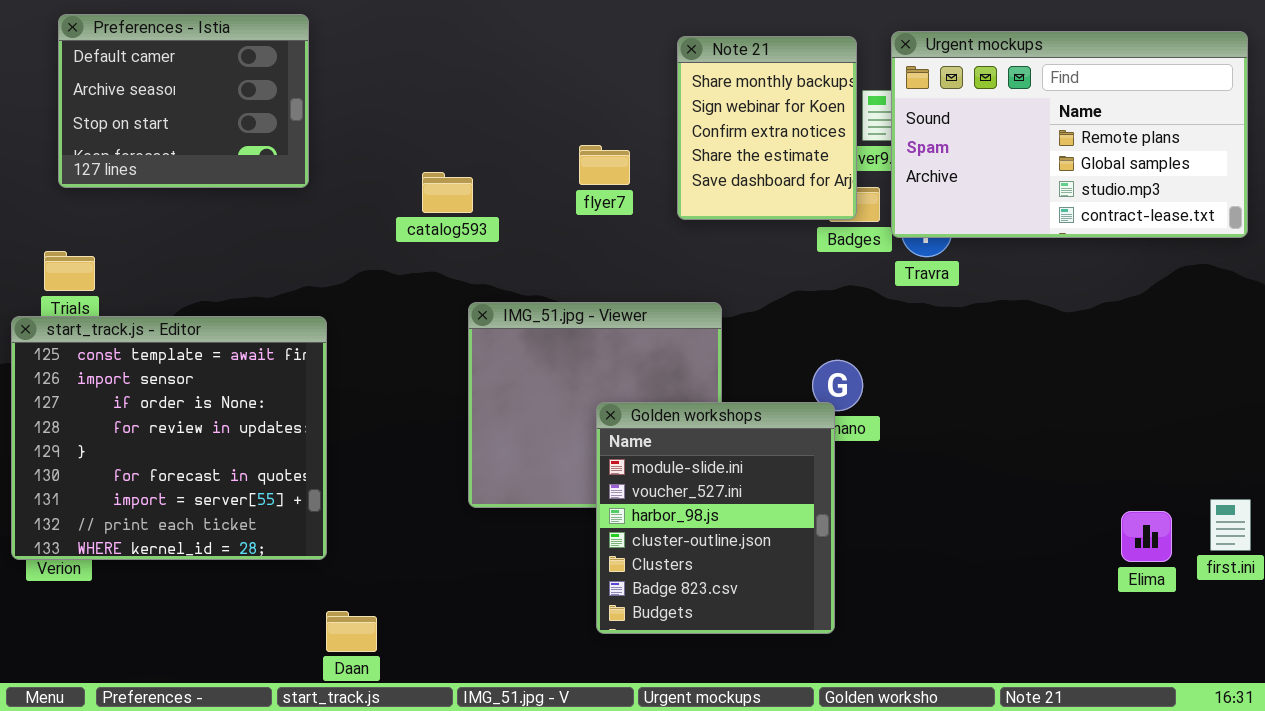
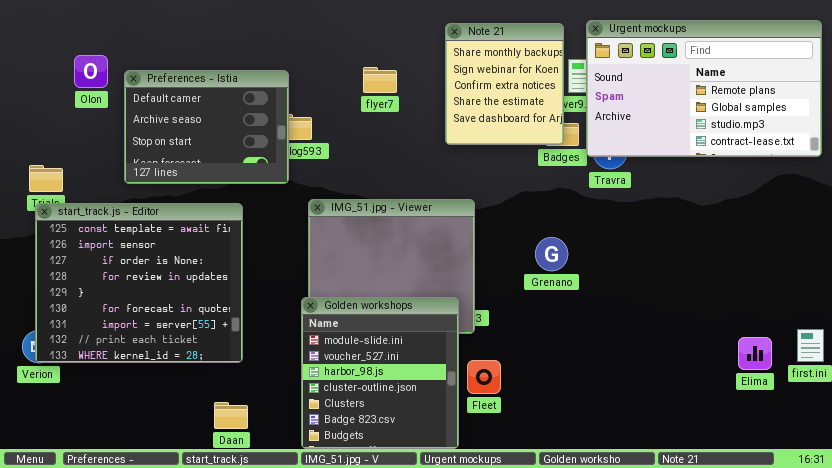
Preferences - Istia: [58,14,309,188] -> [124,70,289,184], moved
flyer7: [579,145,630,185] -> [363,67,397,93], moved
start_track.js - Editor: [11,316,327,560] -> [35,203,243,363], moved
Golden workshops: [596,402,835,634] -> [301,297,459,449], moved

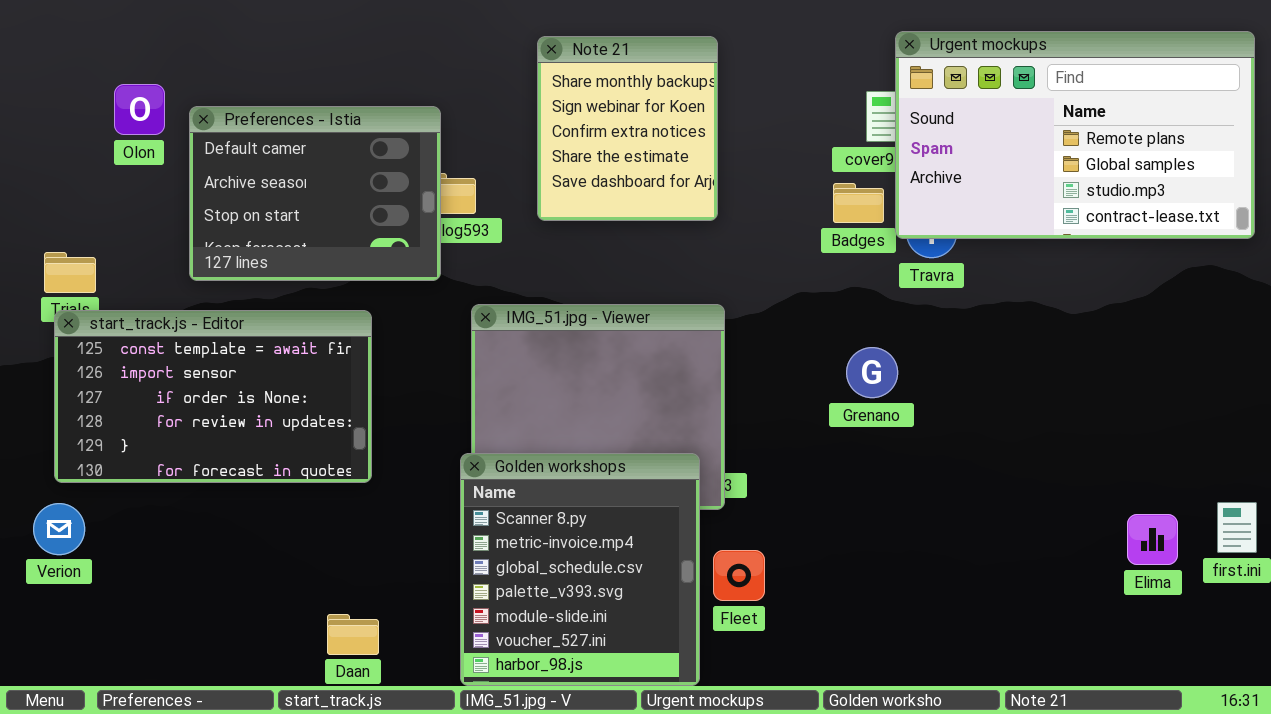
Note 21: [445,23,564,145] -> [537,36,718,221], moved
start_track.js - Editor: [35,203,243,363] -> [54,310,372,483], resized
Grenano: [535,237,568,271] -> [846,347,898,398], moved
Golden workshops: [301,297,459,449] -> [460,453,700,686], scrolled up 4 rows

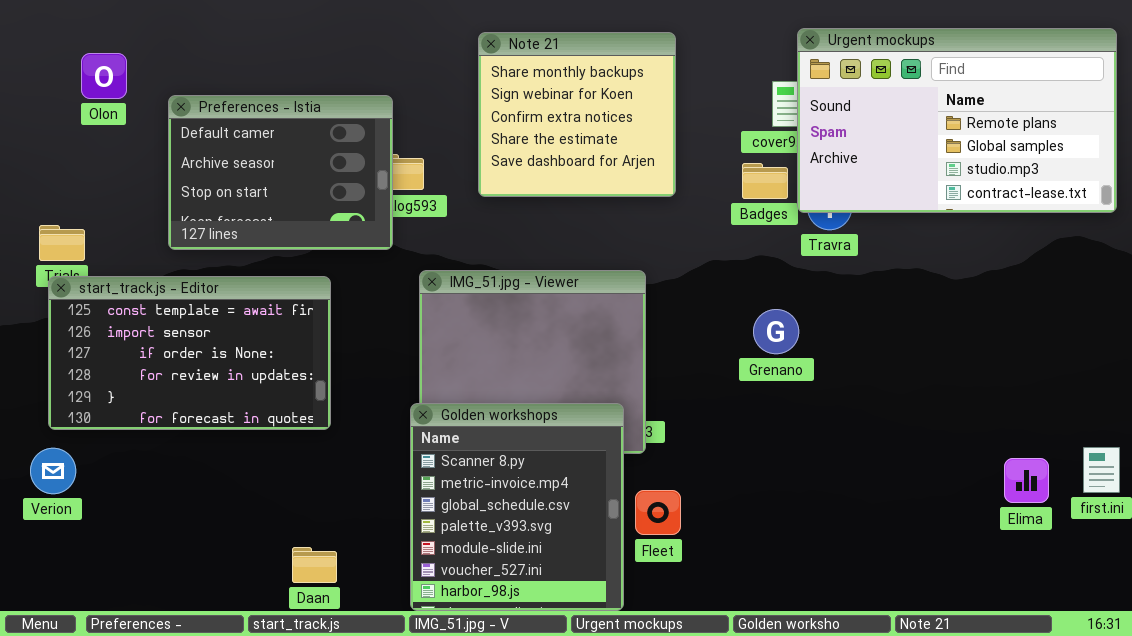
Note 21: [537,36,718,221] -> [478,32,676,197], resized
Olon: [114,84,165,135] -> [81,53,127,99], moved

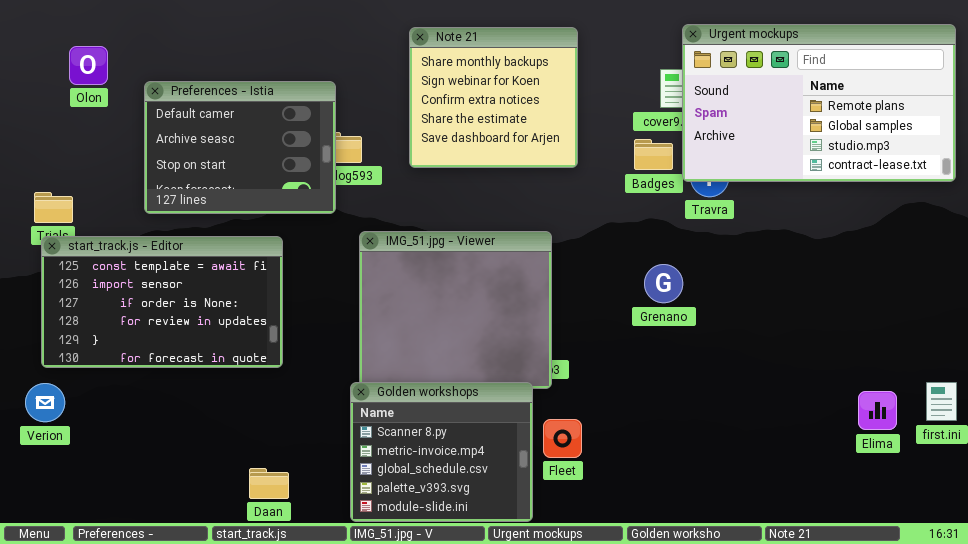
Golden workshops: [410,403,624,611] -> [350,382,533,522], resized

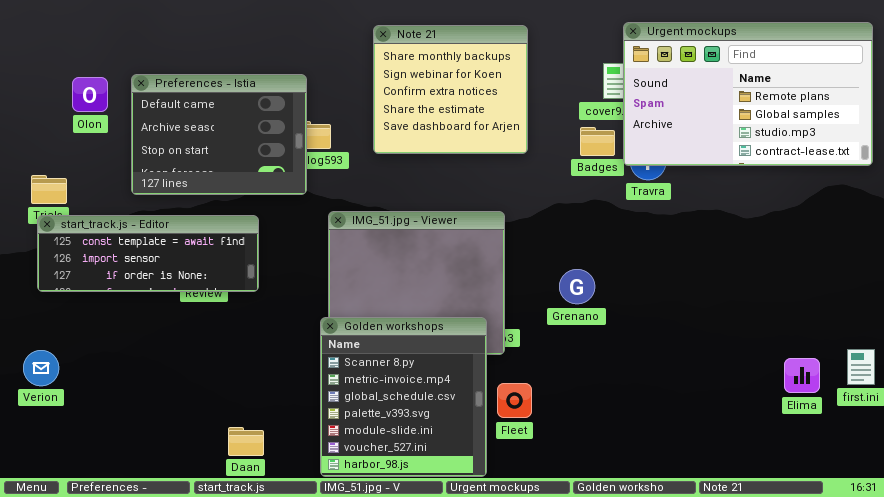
Olon: [69,46,108,85] -> [72,77,108,112], moved
start_track.js - Editor: [41,236,283,368] -> [37,215,259,292], resized
Grenano: [644,264,683,303] -> [559,269,595,304], moved
Golden workshops: [350,382,533,522] -> [320,317,487,477], resized

